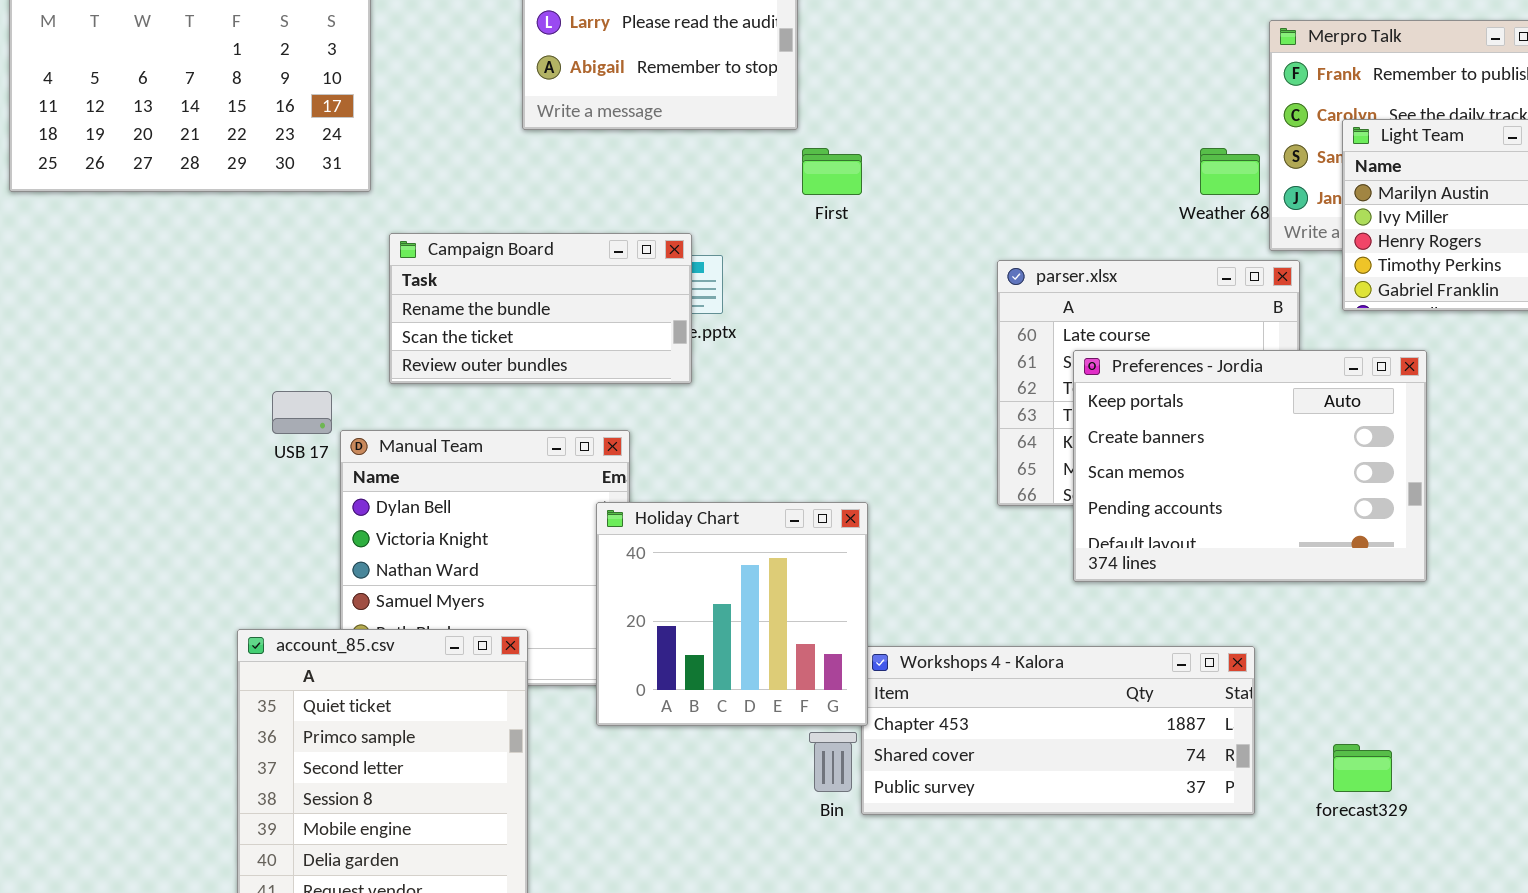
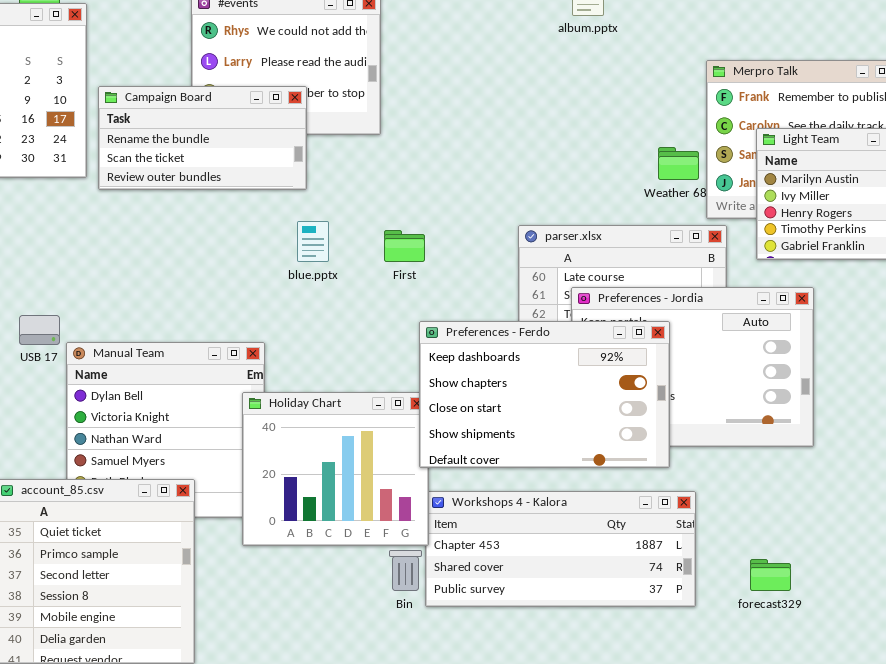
First: [802,148,862,195] -> [384,230,425,262], moved
Campaign Board: [389,233,692,384] -> [98,86,307,190], moved
Preferences - Ferdo: none -> [419,321,670,468], opened

